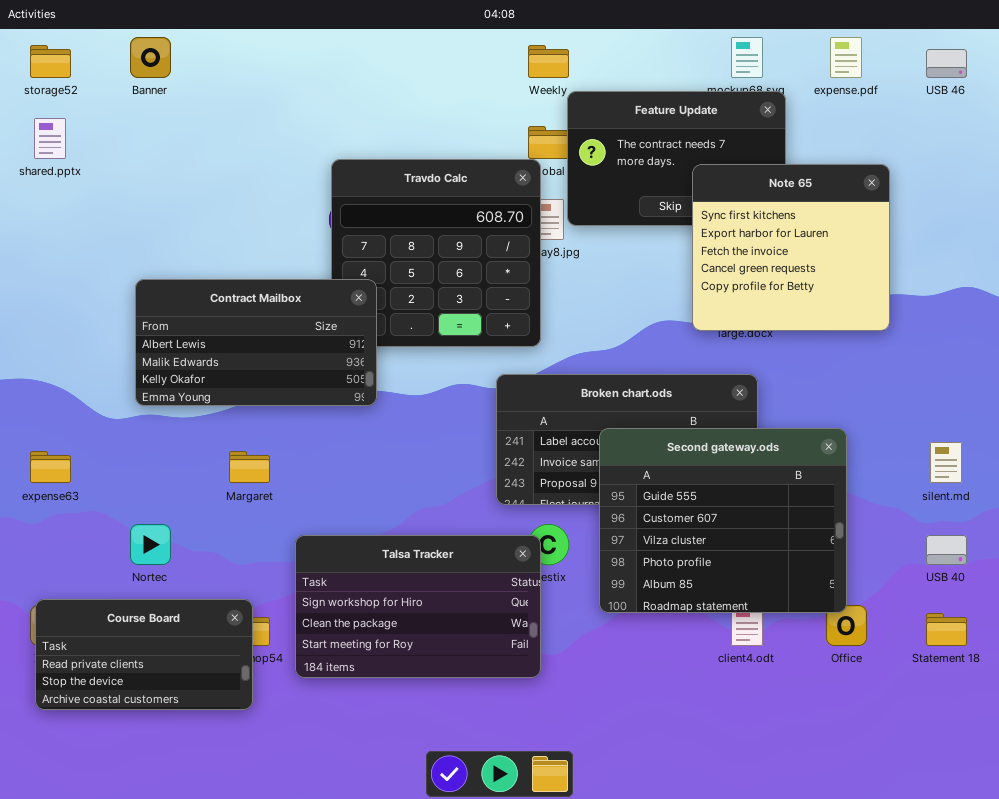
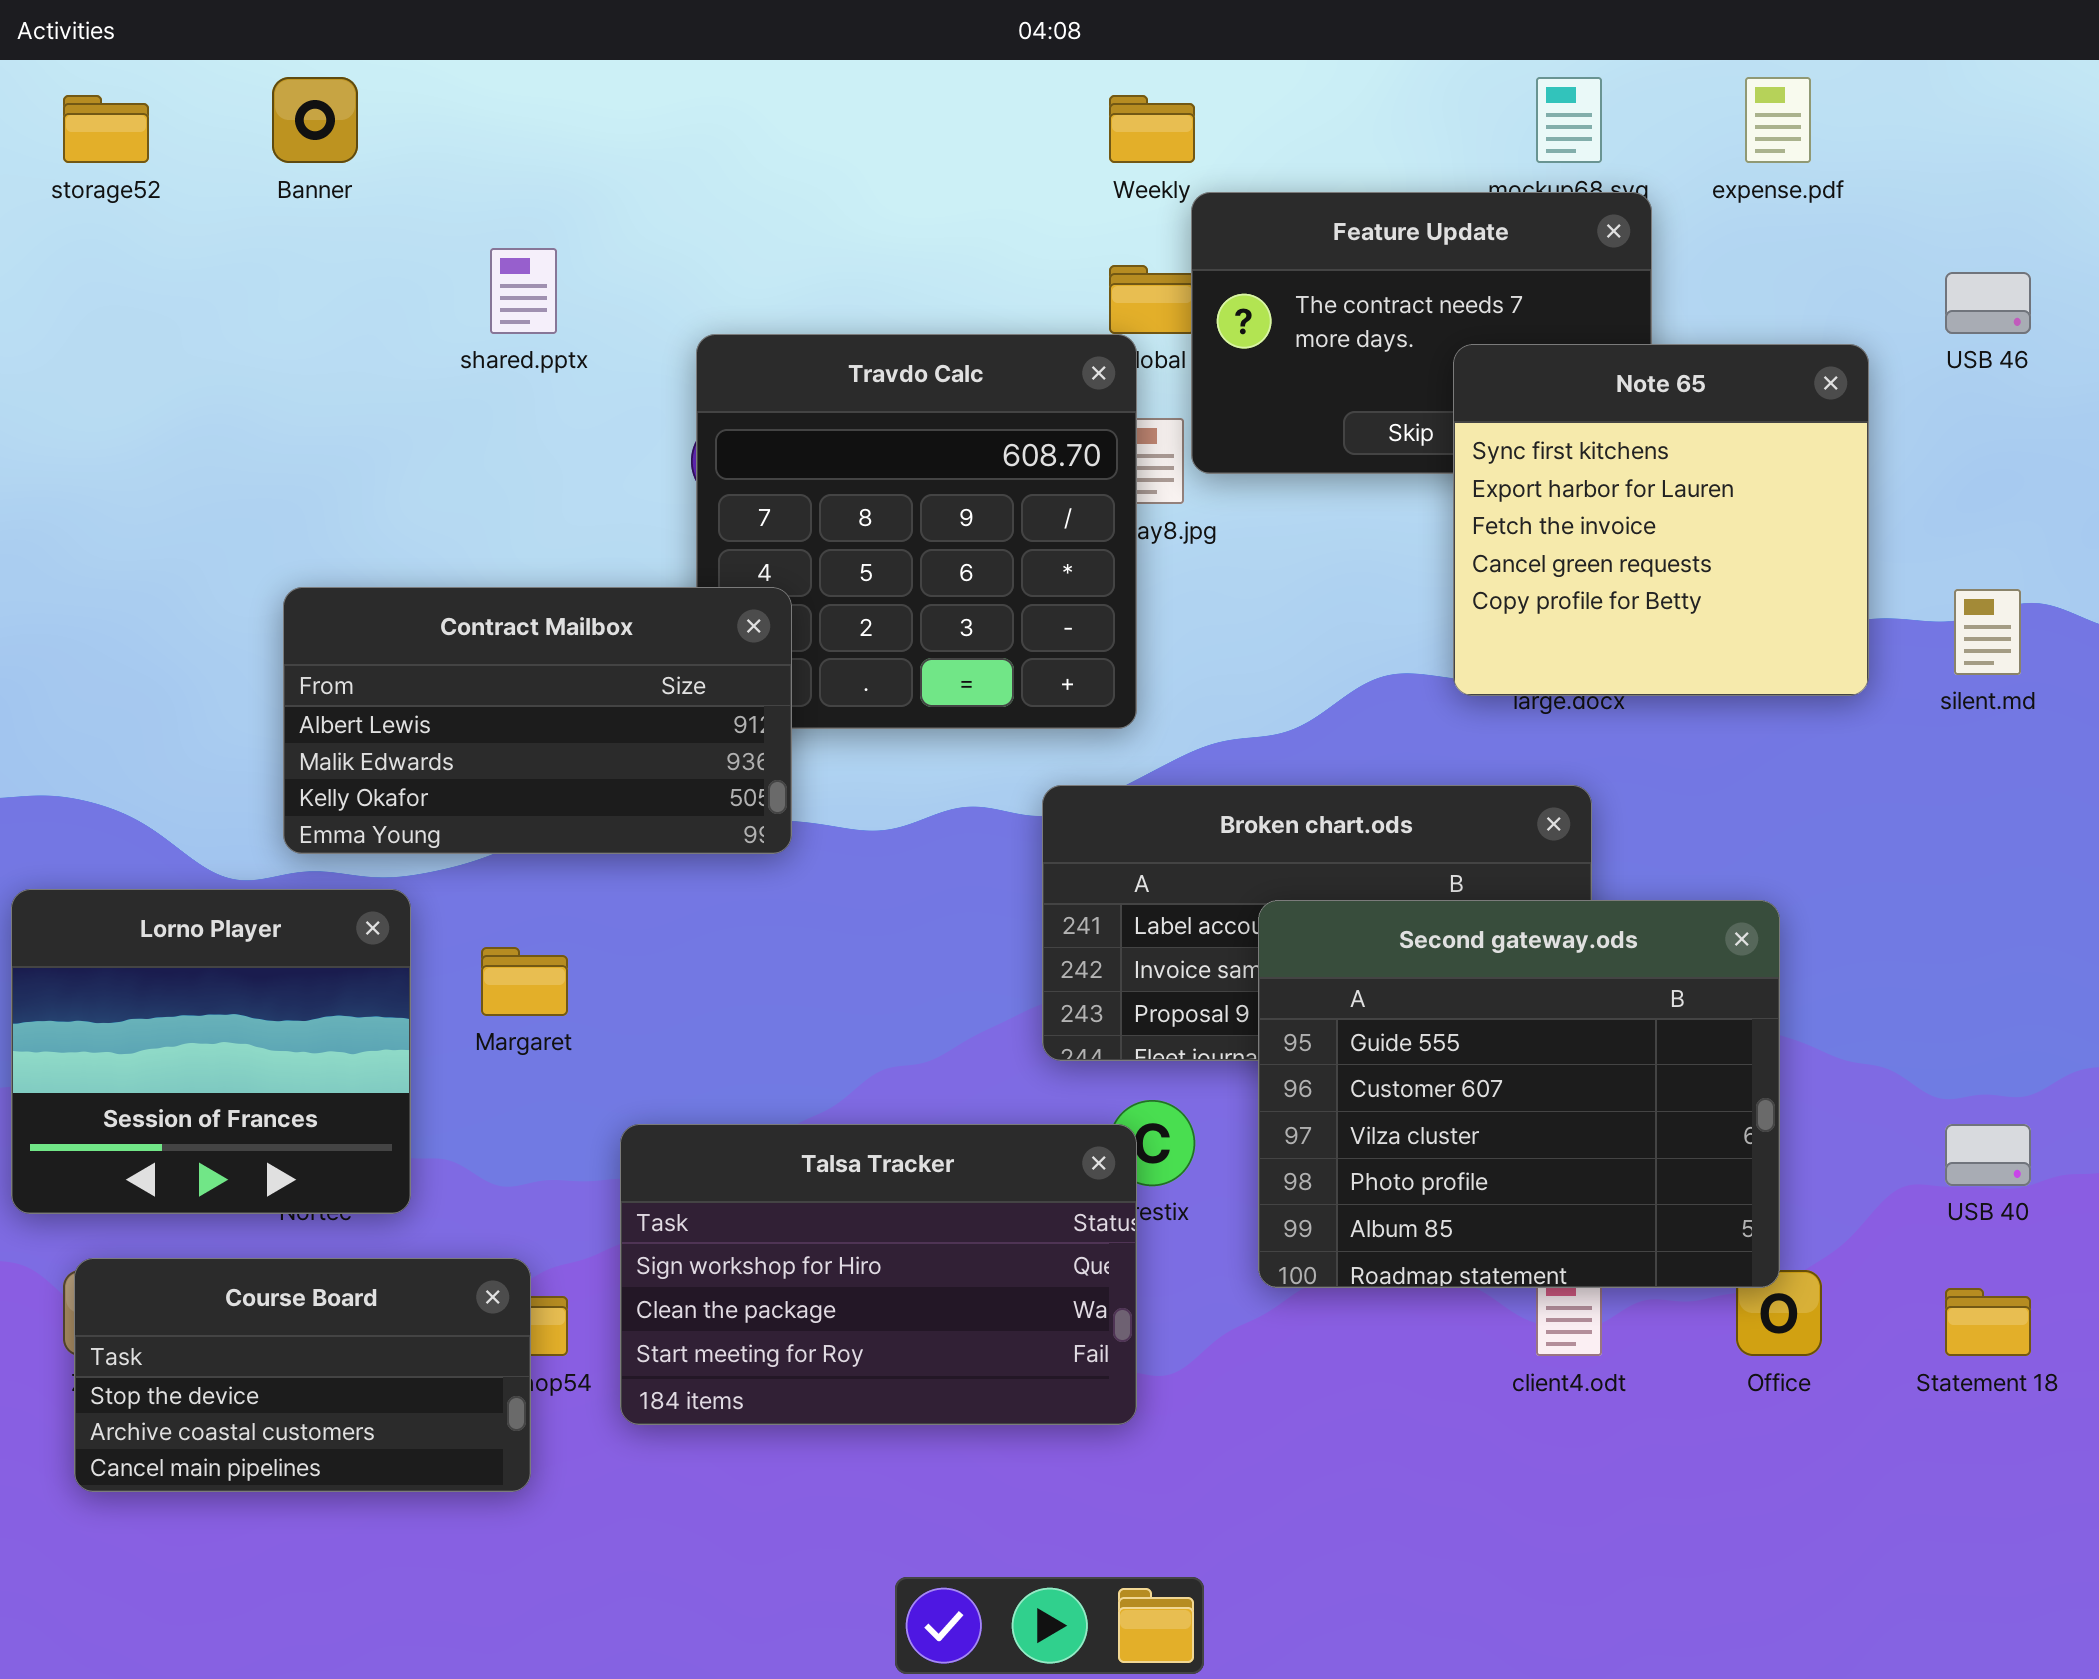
USB 46: [926,49,967,78] -> [1945,272,2031,334], moved
shared.pptx: [34,118,66,159] -> [490,248,557,334], moved
Lorno Player: none -> [11,889,411,1214], opened
silent.md: [930,442,962,483] -> [1954,589,2021,675], moved
Course Board: [35,599,253,710] -> [74,1258,531,1492], scrolled down 1 row

